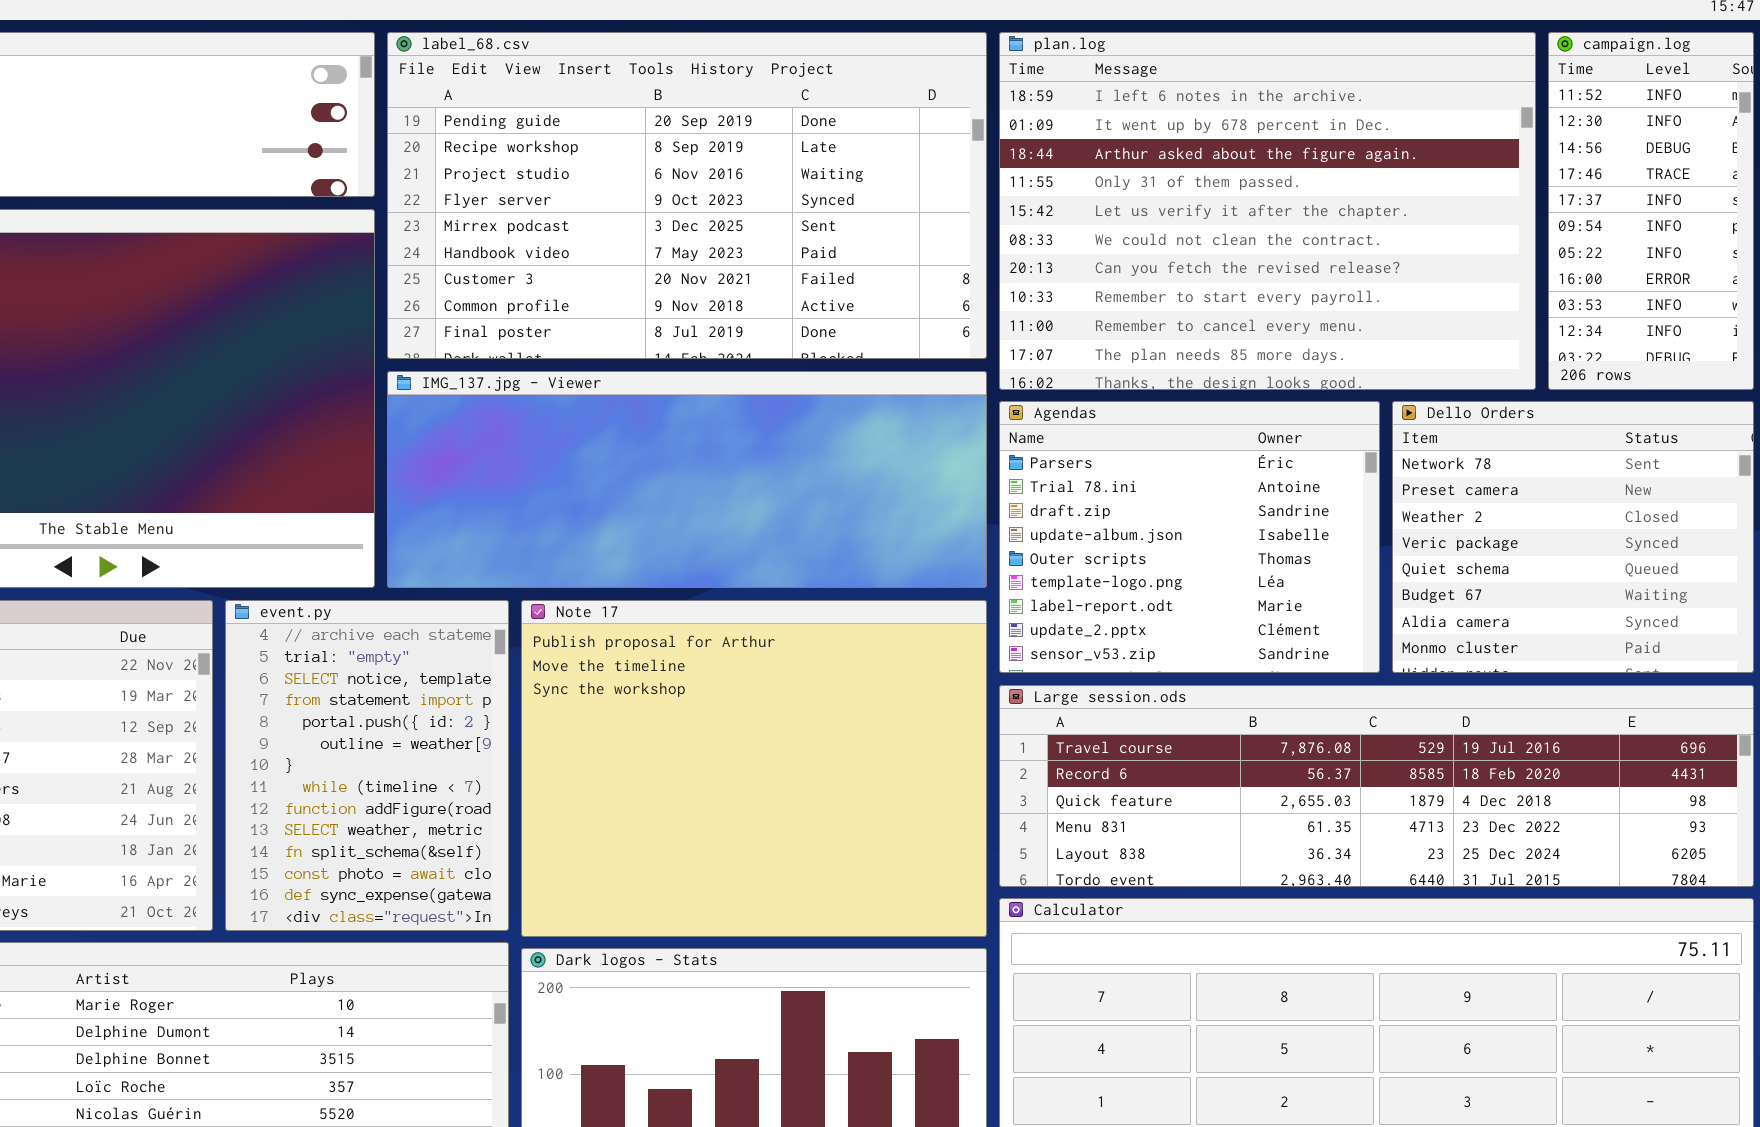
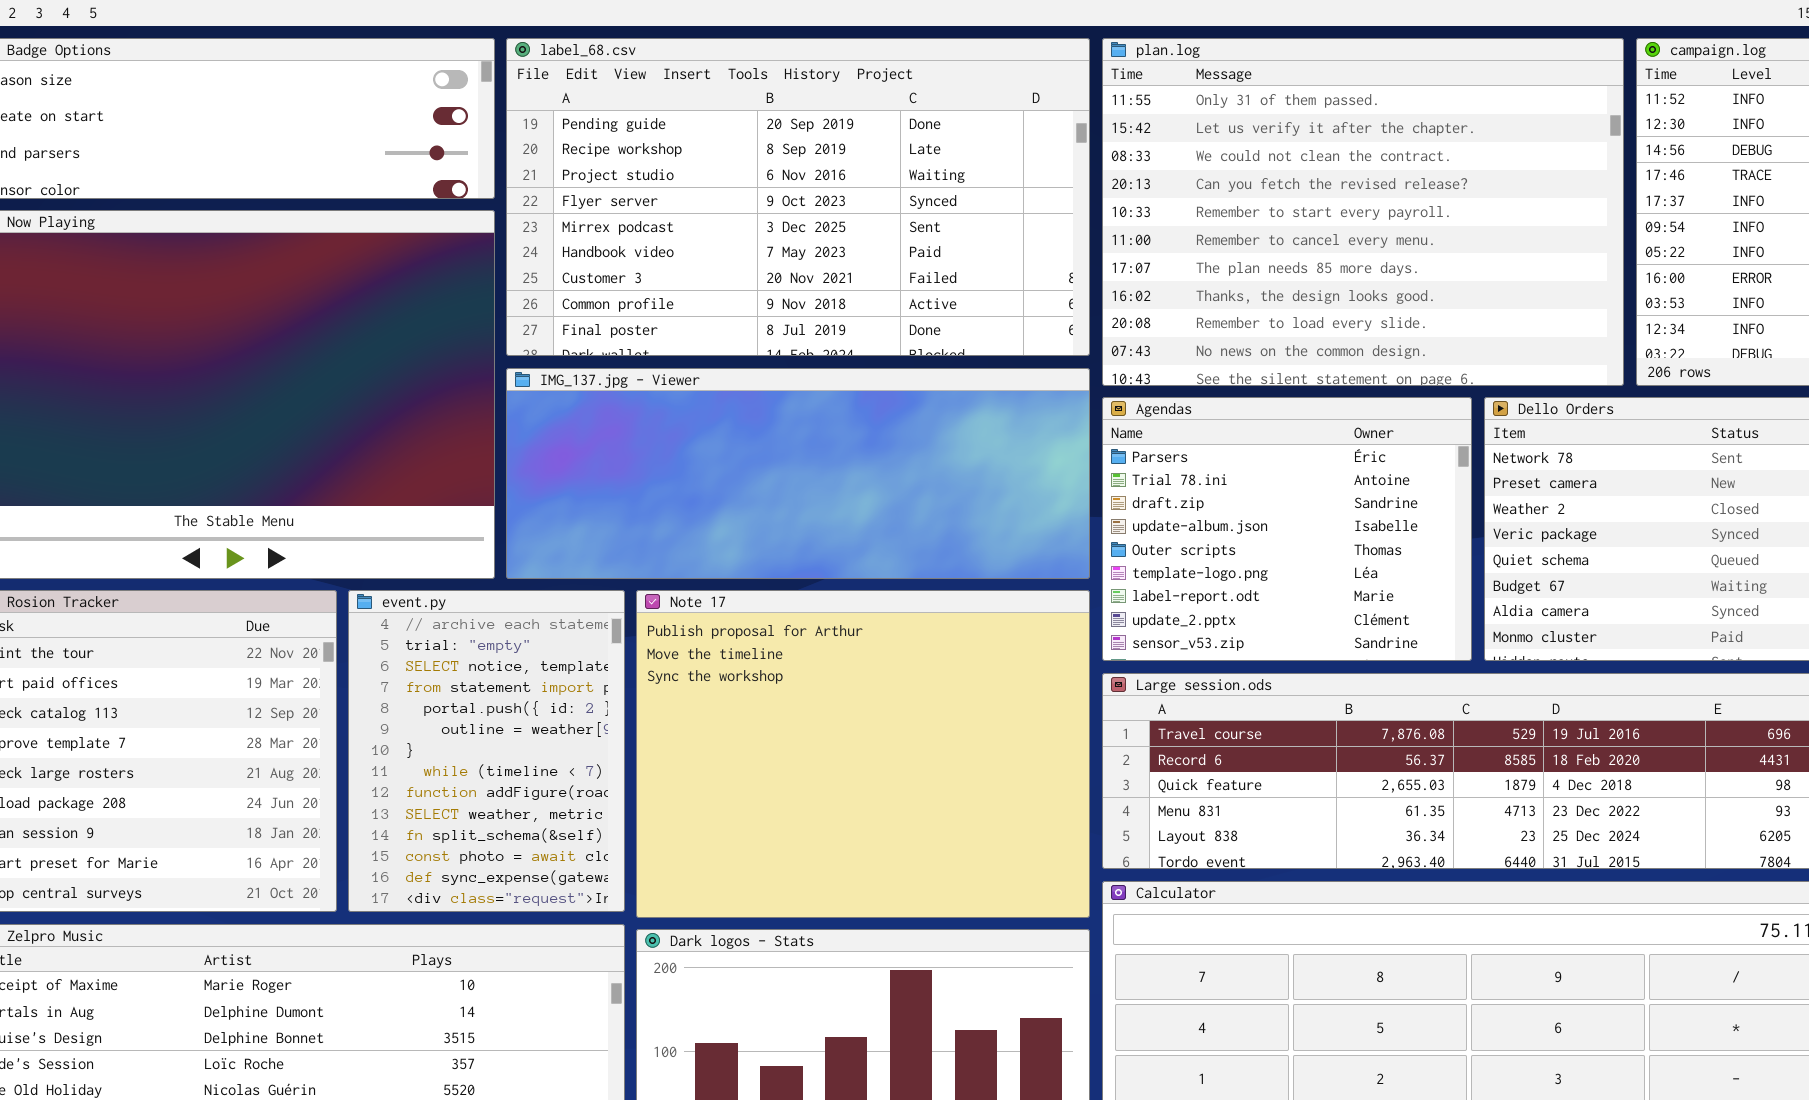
plan.log: [999,32,1536,390] -> [1102,38,1624,386], scrolled down 3 rows

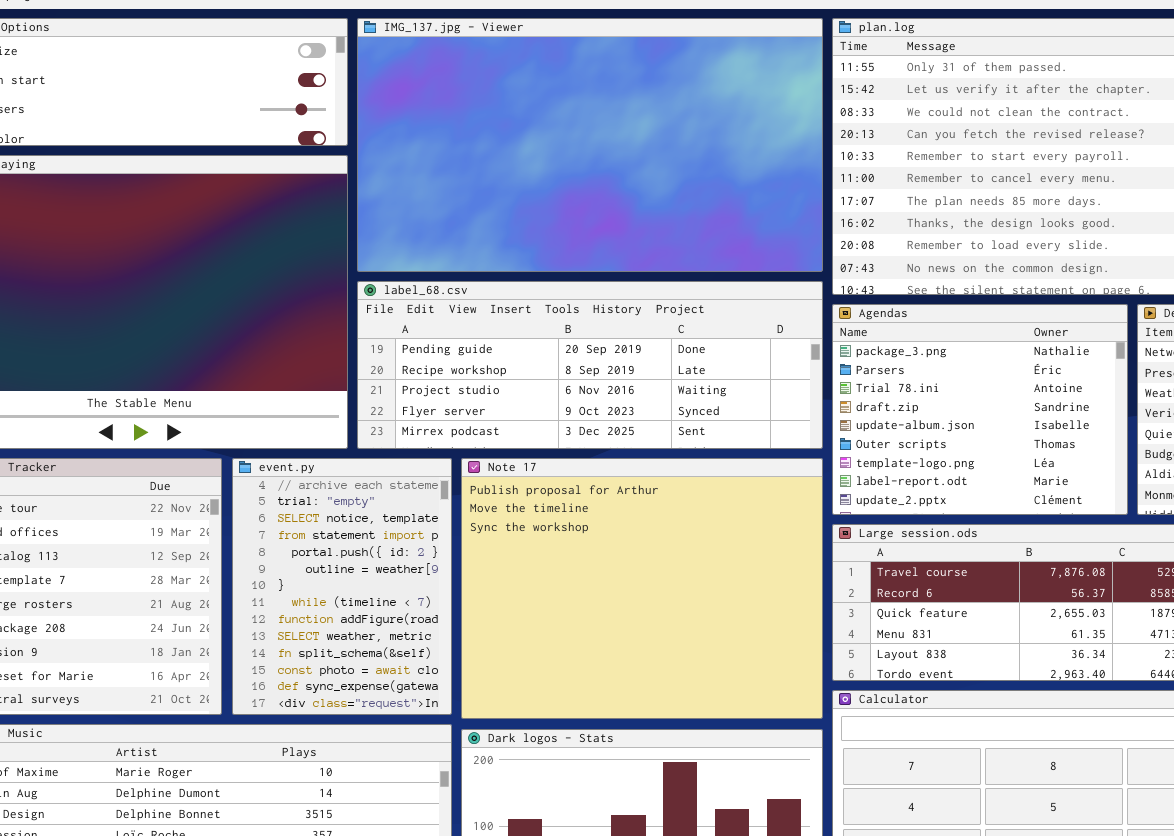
label_68.csv: [506,38,1090,356] -> [357,281,823,449], moved, resized
IMG_137.jpg - Viewer: [506,368,1090,579] -> [357,18,823,272], moved, resized
Agendas: [1102,397,1472,661] -> [832,304,1128,515], scrolled up 1 row

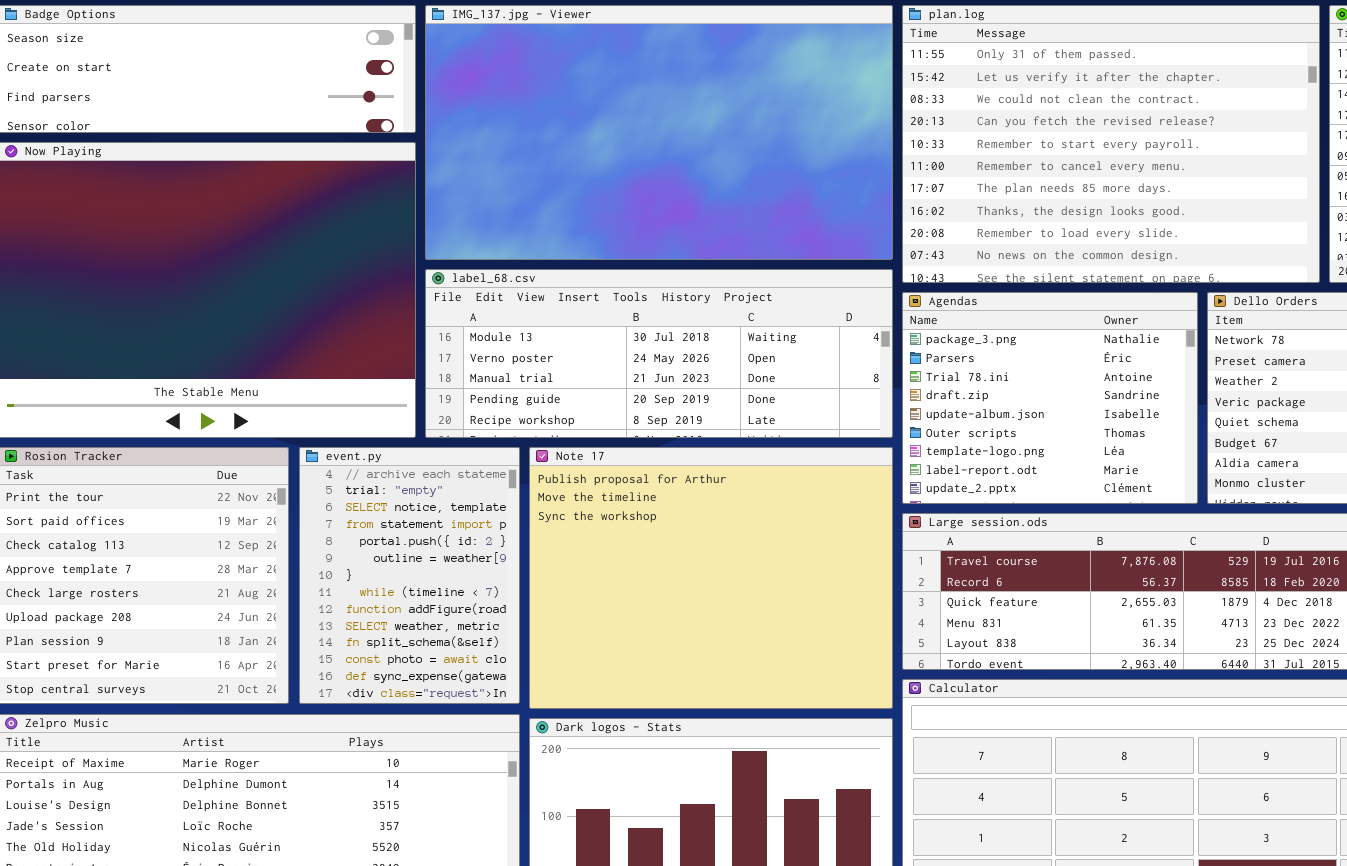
label_68.csv: [357,281,823,449] -> [425,269,893,438], scrolled up 3 rows

